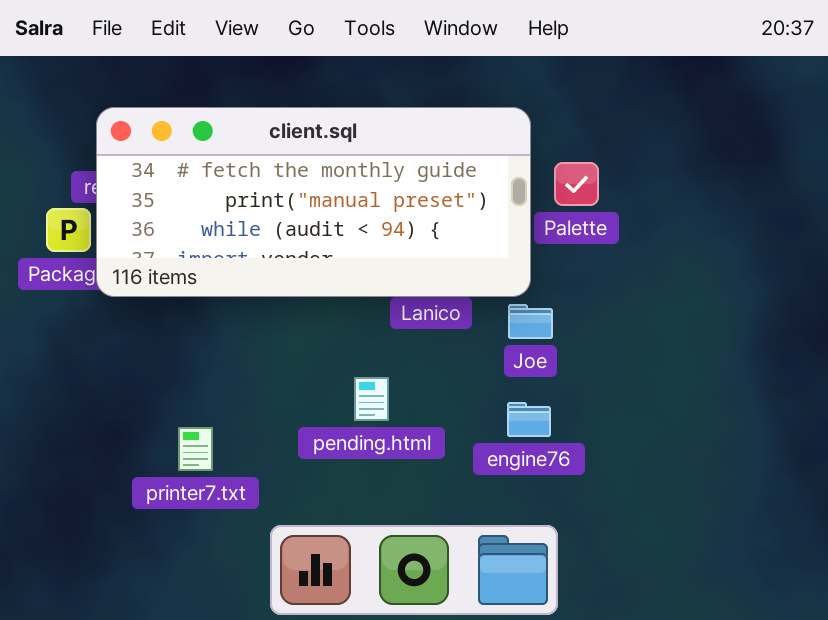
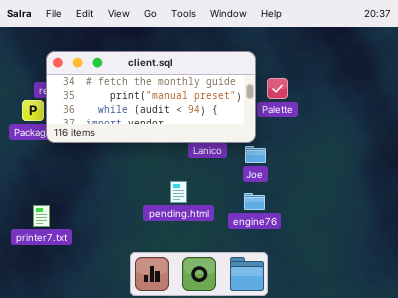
printer7.txt: [178,427,213,471] -> [33,205,50,227], moved

